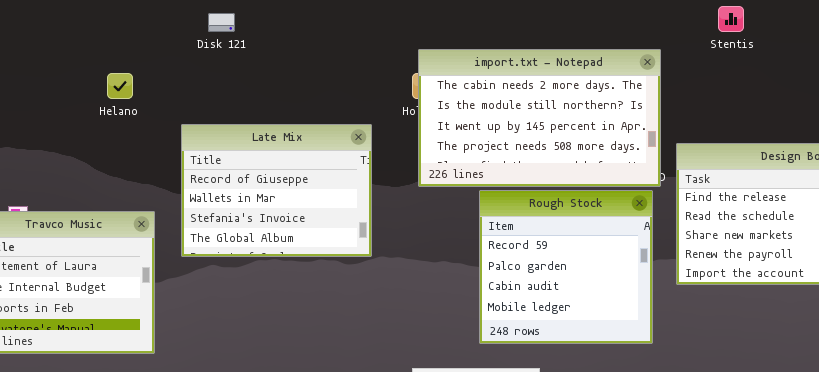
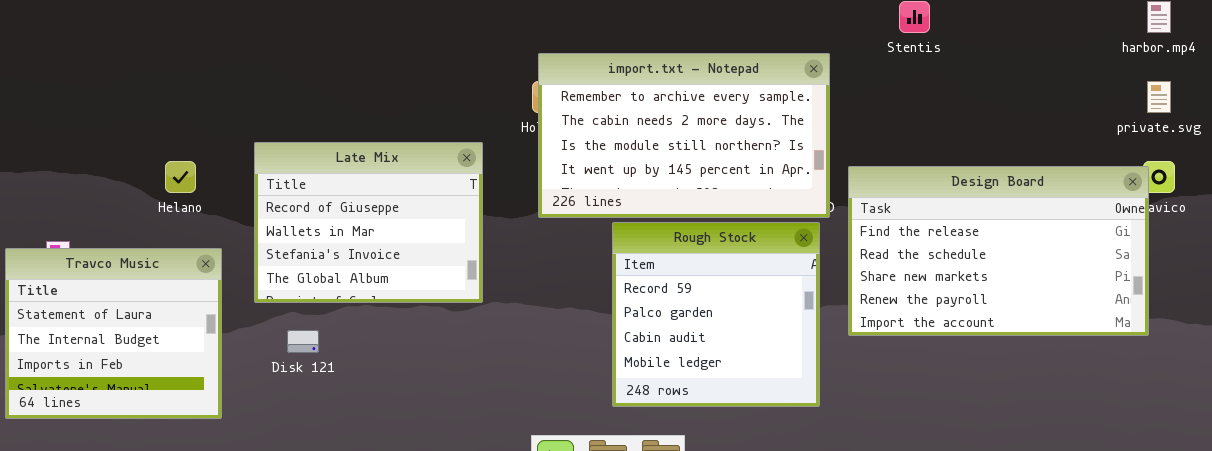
Disk 121: [208,13,235,32] -> [287,330,319,353], moved
import.txt - Notepad: [418,49,661,187] -> [538,53,830,218], scrolled up 1 row
Helano: [107,73,133,99] -> [165,161,196,193], moved

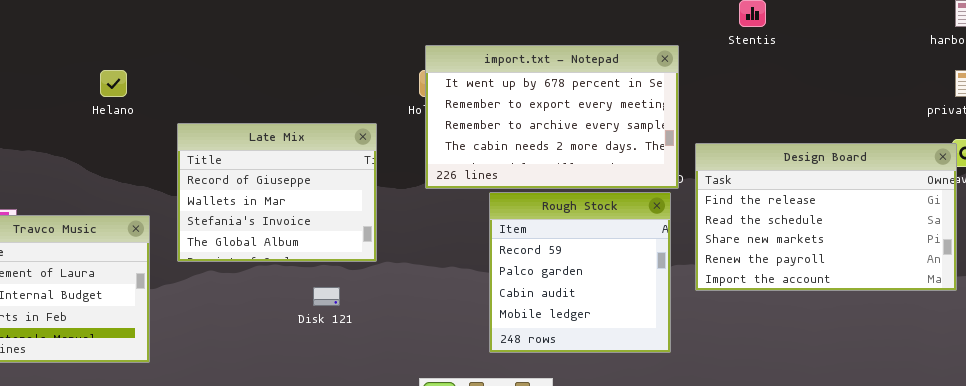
import.txt - Notepad: [538,53,830,218] -> [425,45,679,189], scrolled up 2 rows
Helano: [165,161,196,193] -> [100,70,127,97], moved
Disk 121: [287,330,319,353] -> [313,287,340,306], moved

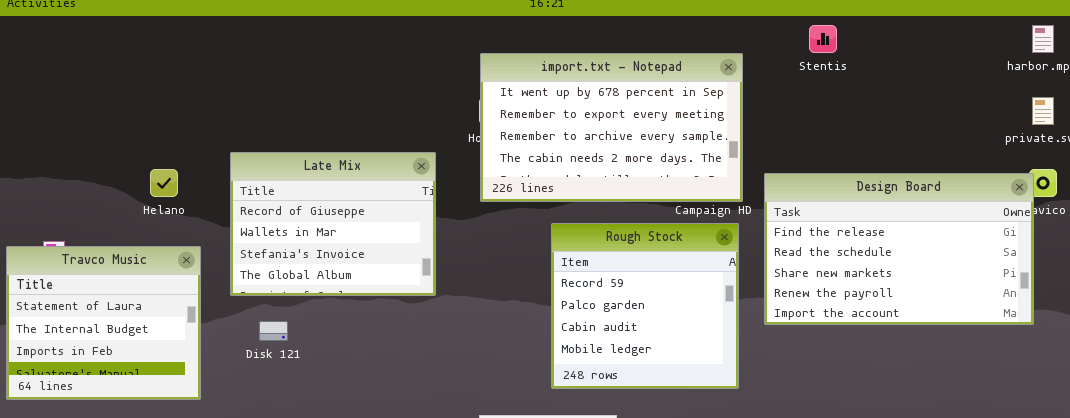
import.txt - Notepad: [425,45,679,189] -> [480,53,743,202], moved
Helano: [100,70,127,97] -> [150,169,178,197], moved
Disk 121: [313,287,340,306] -> [259,321,288,341], moved

